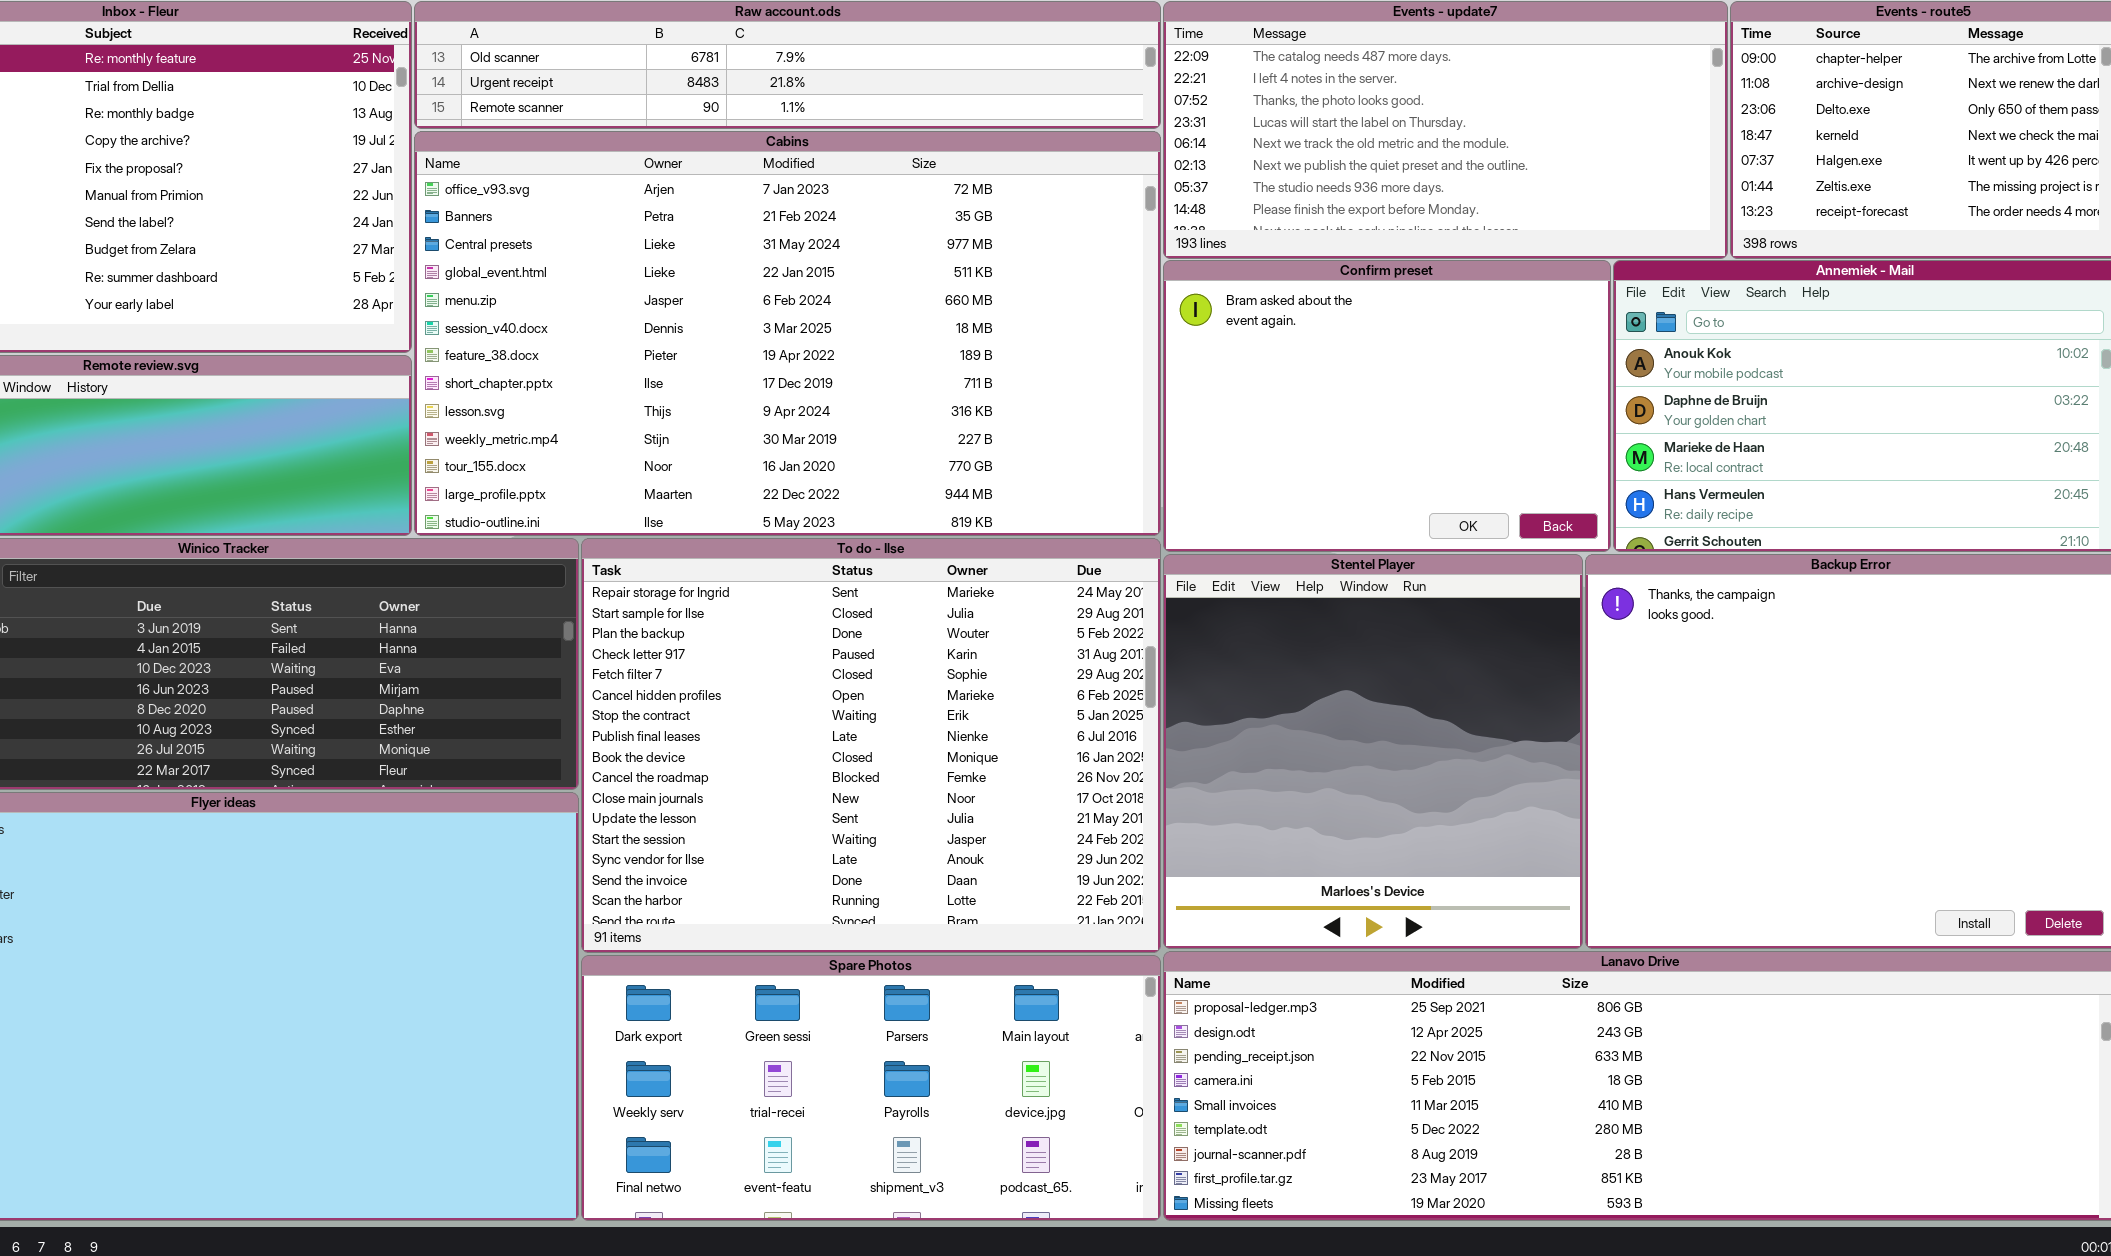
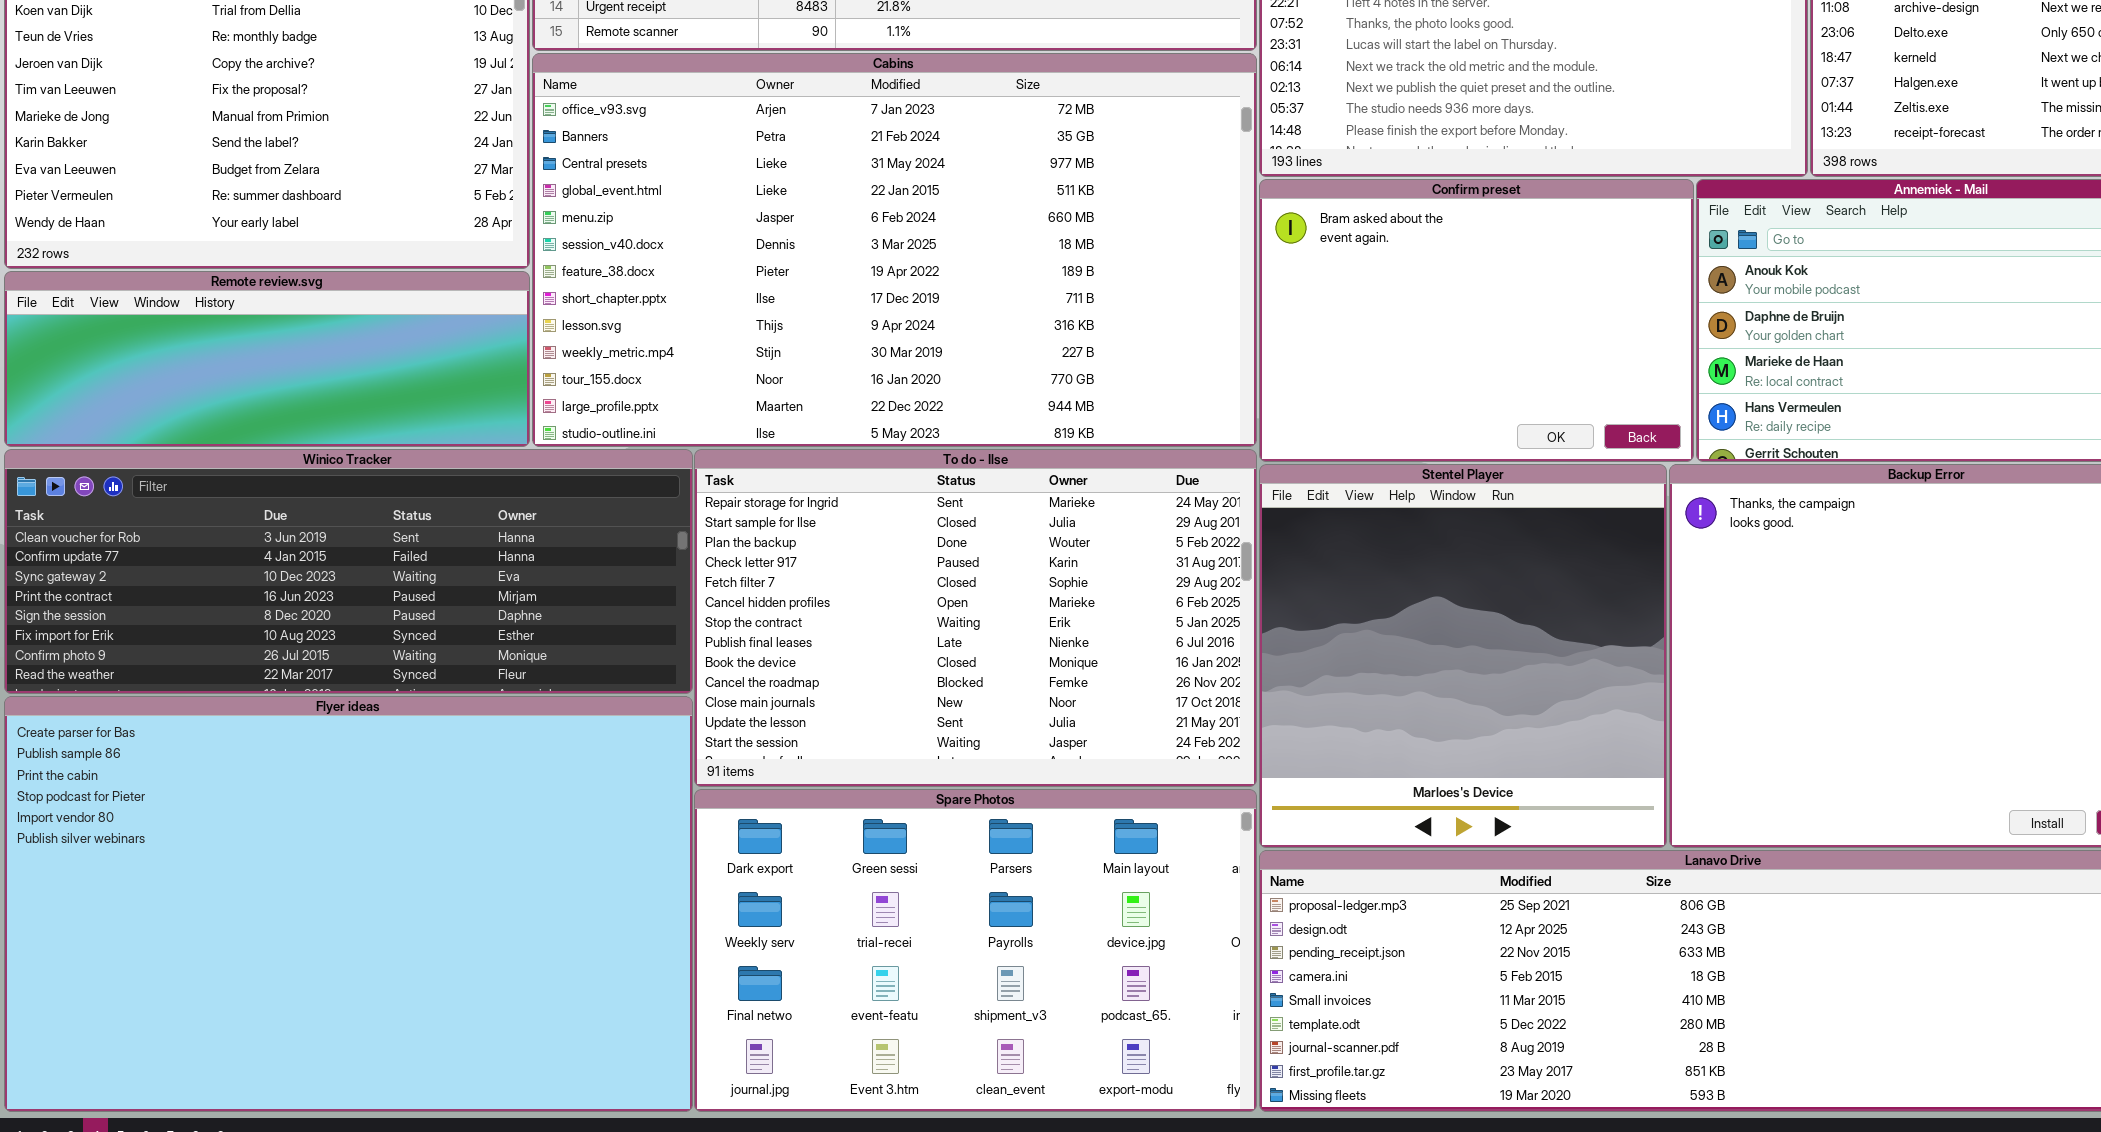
To do - Ilse: [581,538,1161,953] -> [694,449,1257,787], resized
Spare Photos: [581,955,1161,1221] -> [694,789,1257,1112], resized

